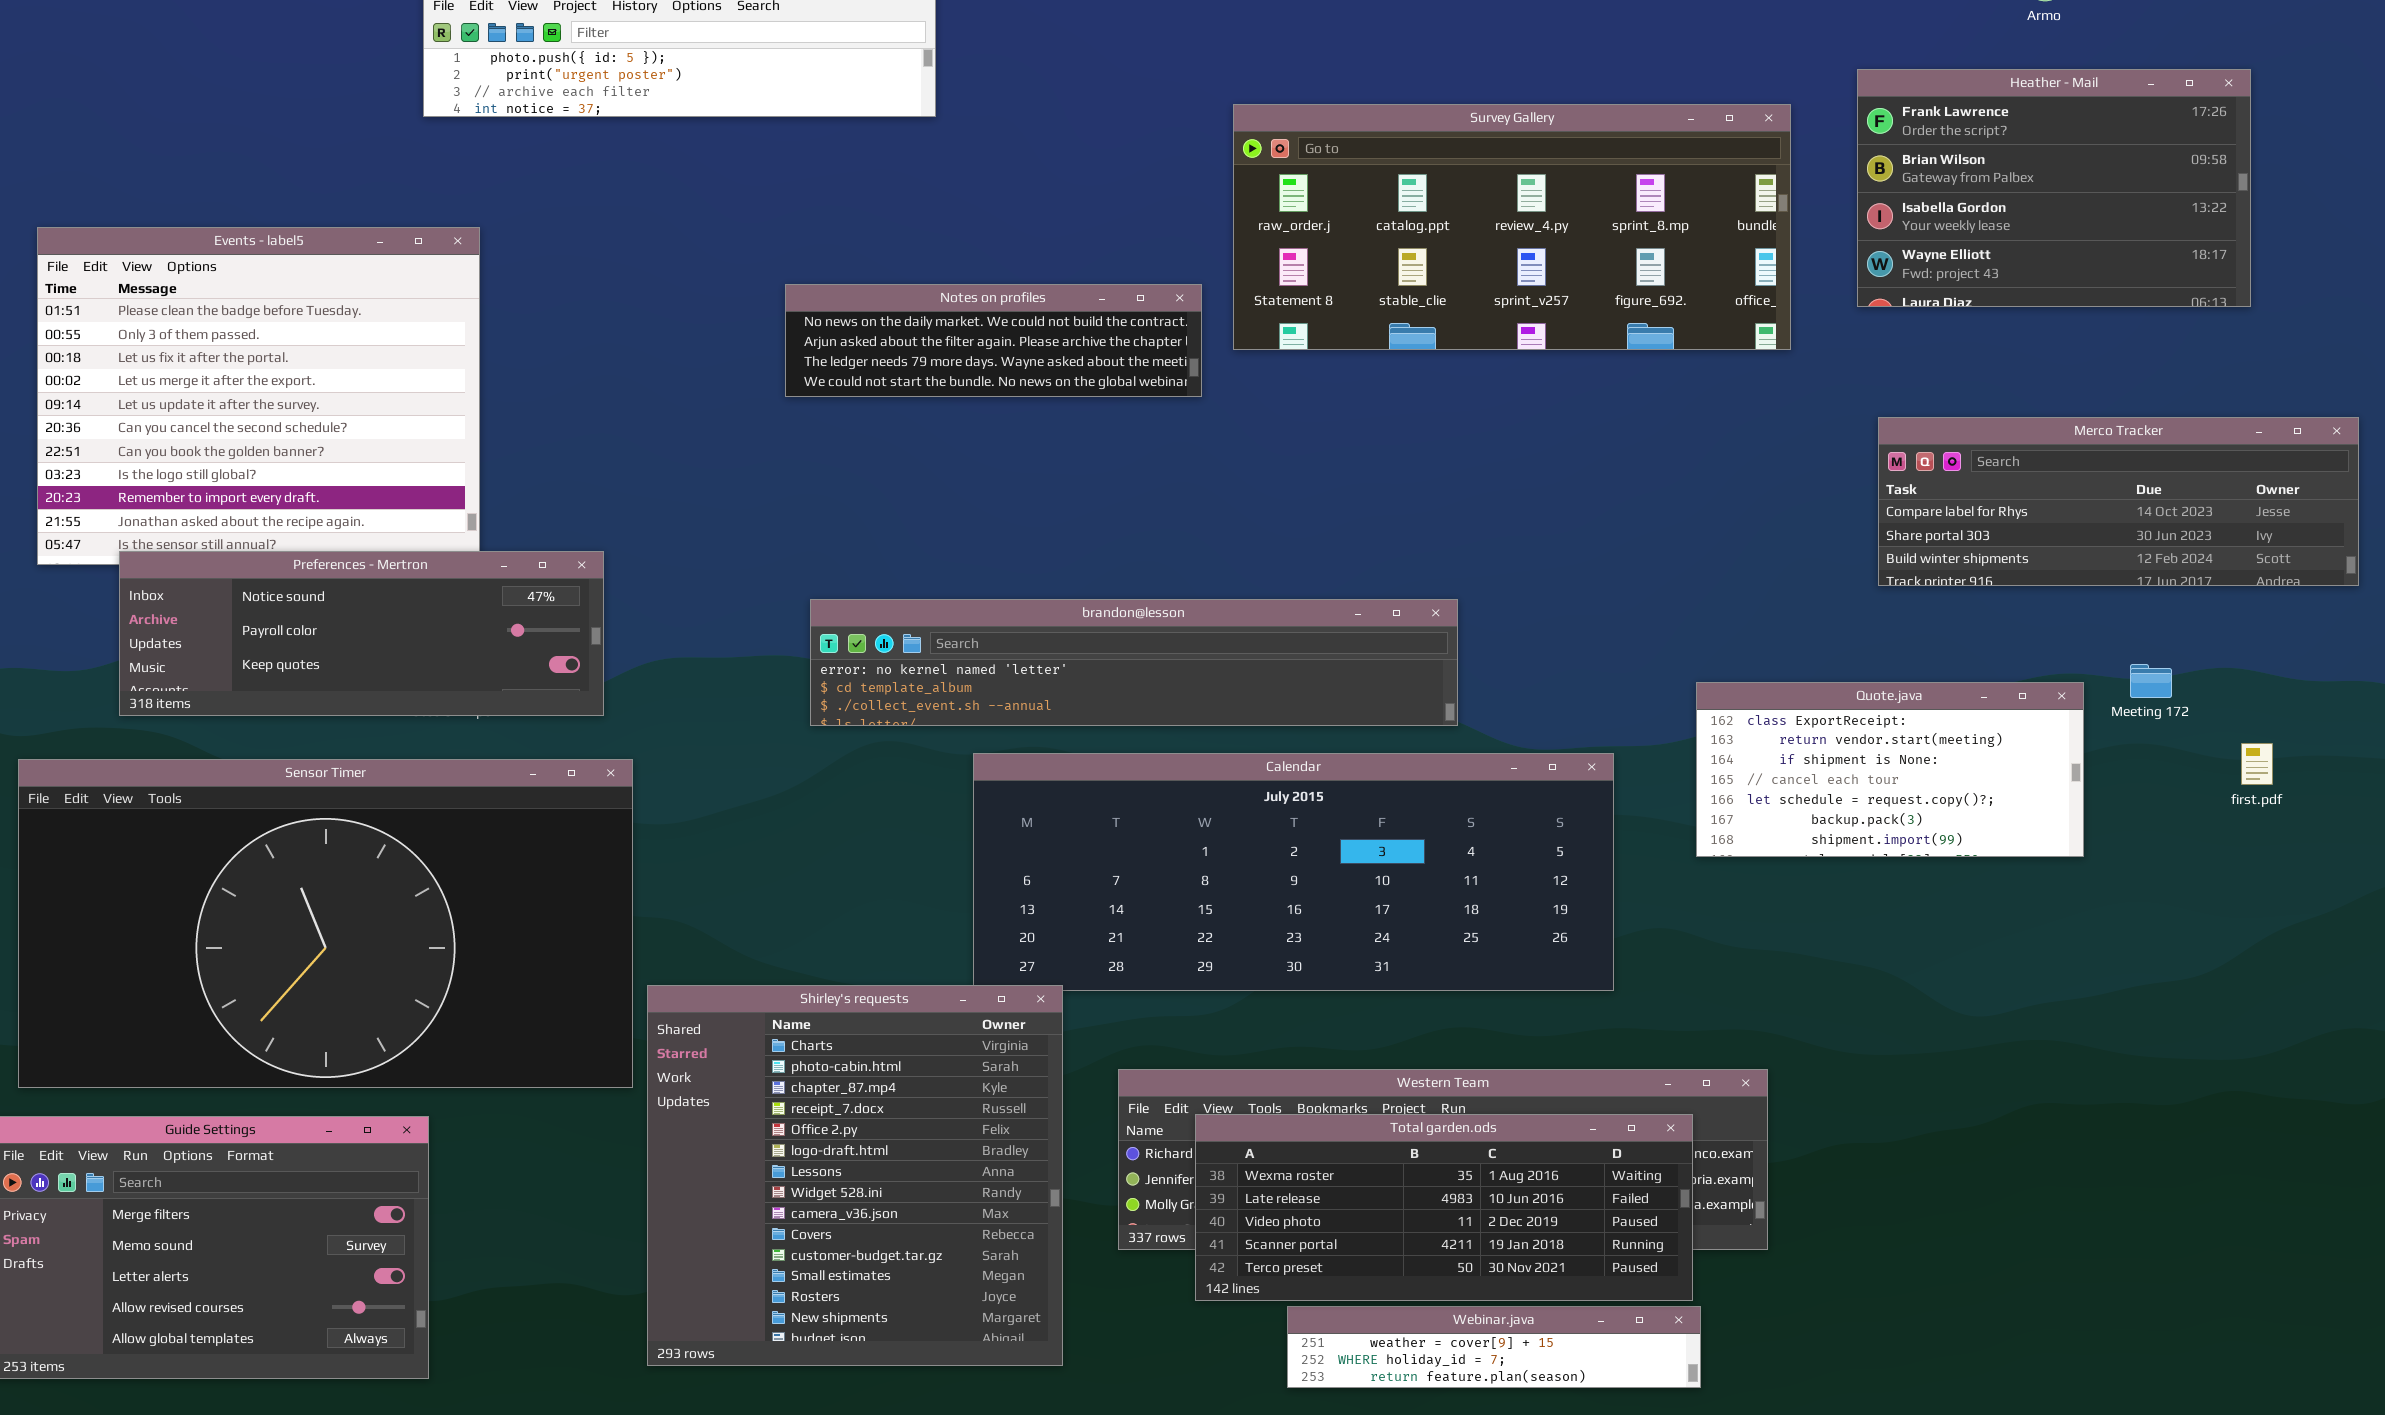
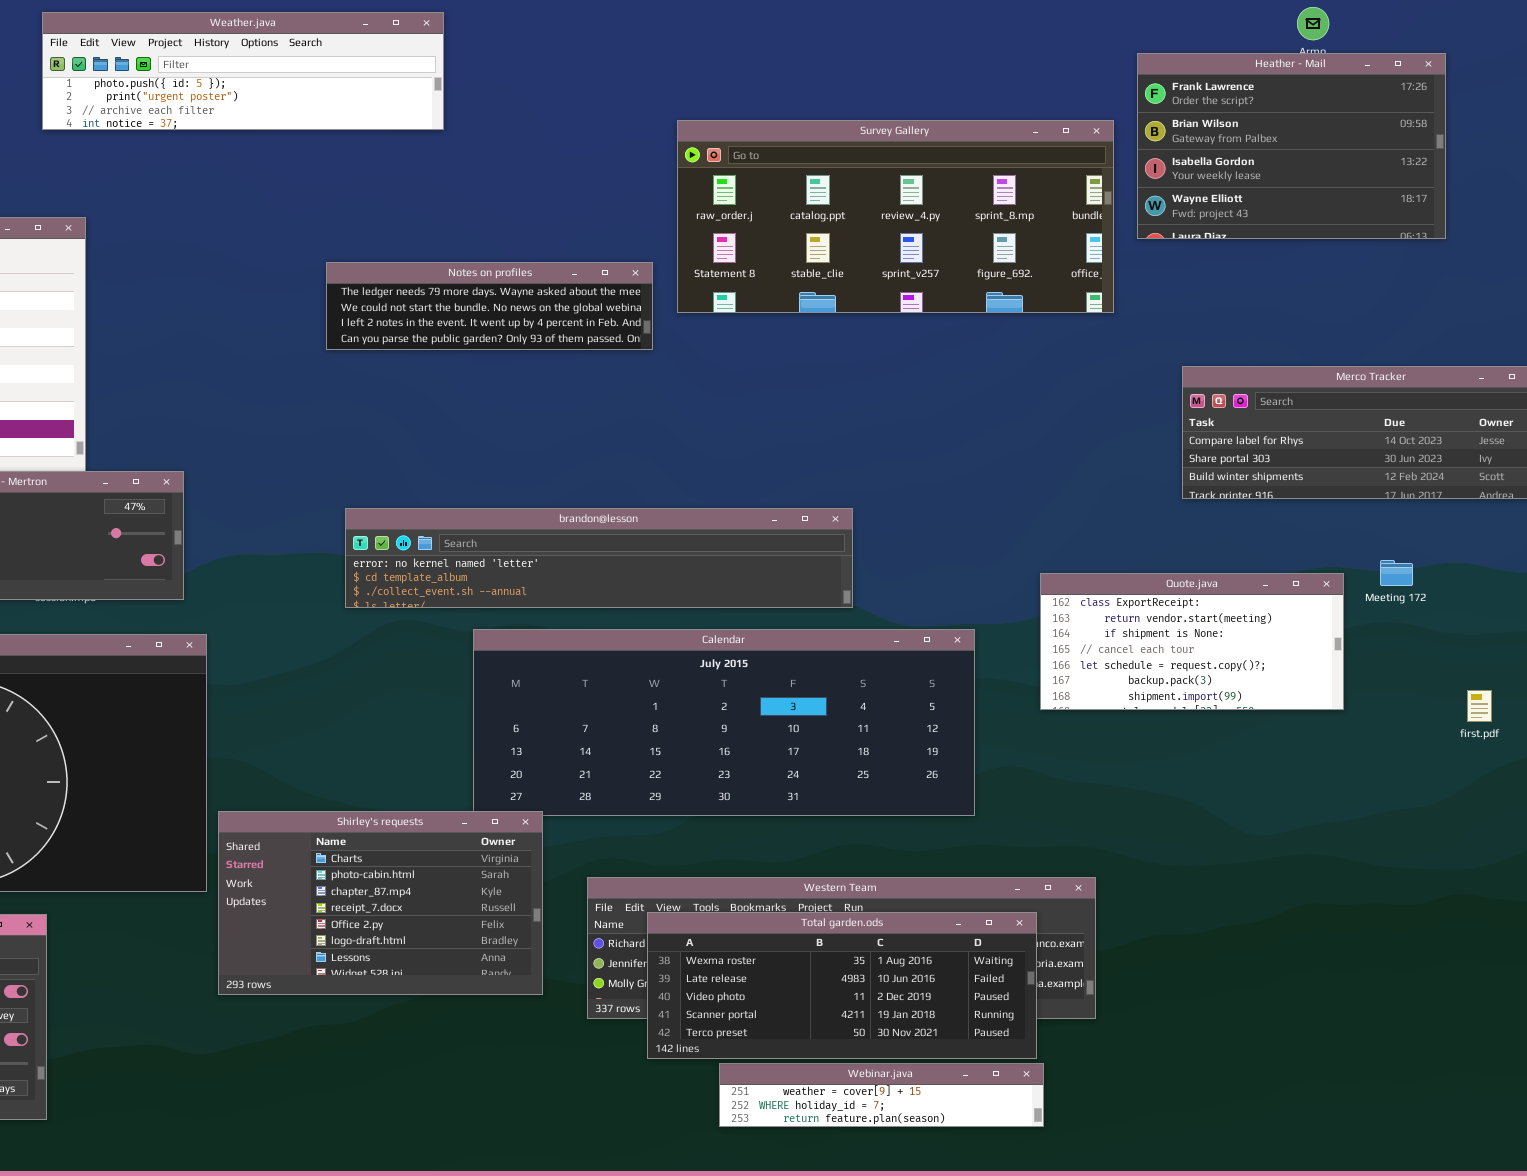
Heather - Mail: [1857,69,2251,307] -> [1137,53,1446,239], moved
Notes on profiles: [785,284,1202,397] -> [326,262,653,350], scrolled down 2 rows
first.pdf: [2241,743,2273,785] -> [1467,690,1492,722], moved
Shirley's requests: [647,985,1063,1366] -> [218,811,543,995], resized

